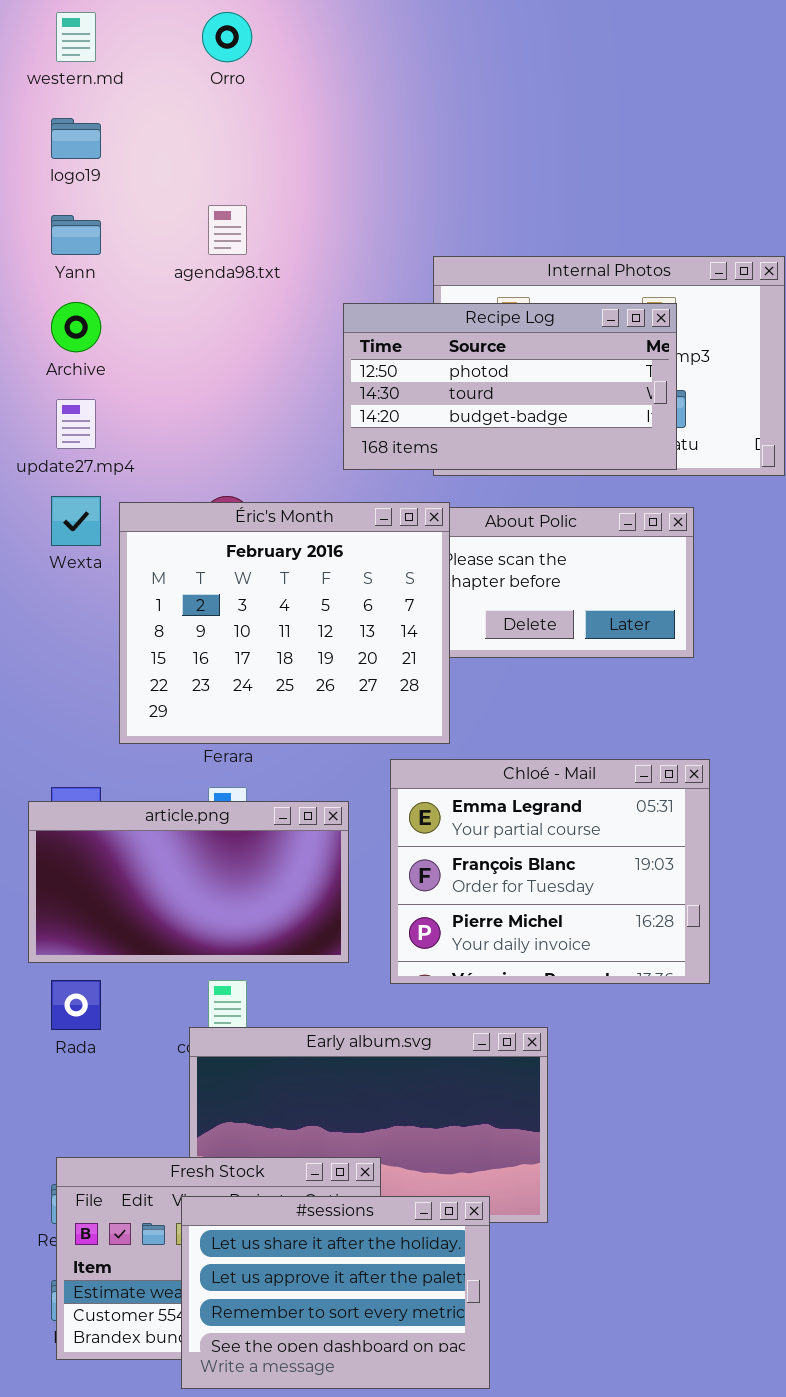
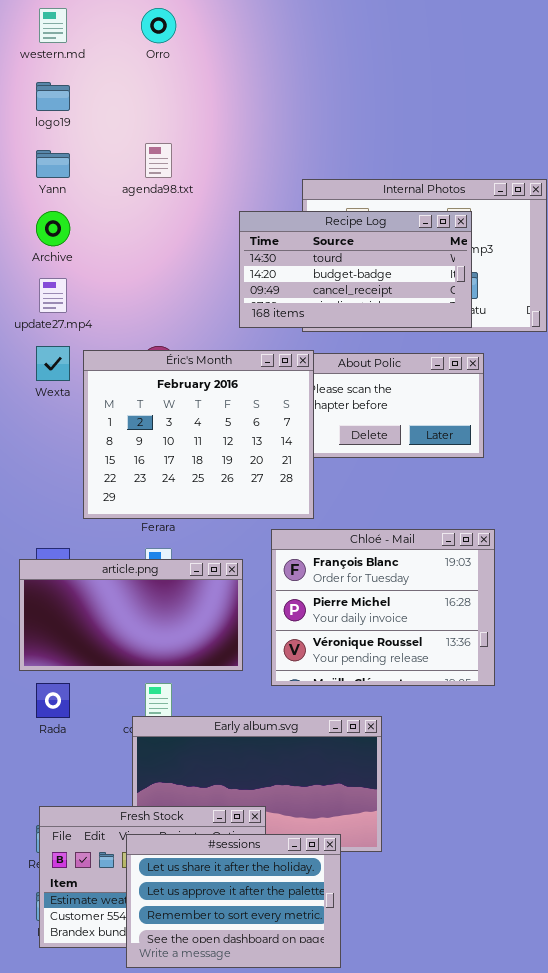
Recipe Log: [343,303,677,470] -> [239,211,472,328], scrolled down 1 row
Chloé - Mail: [390,759,710,984] -> [271,529,495,686], scrolled down 1 row

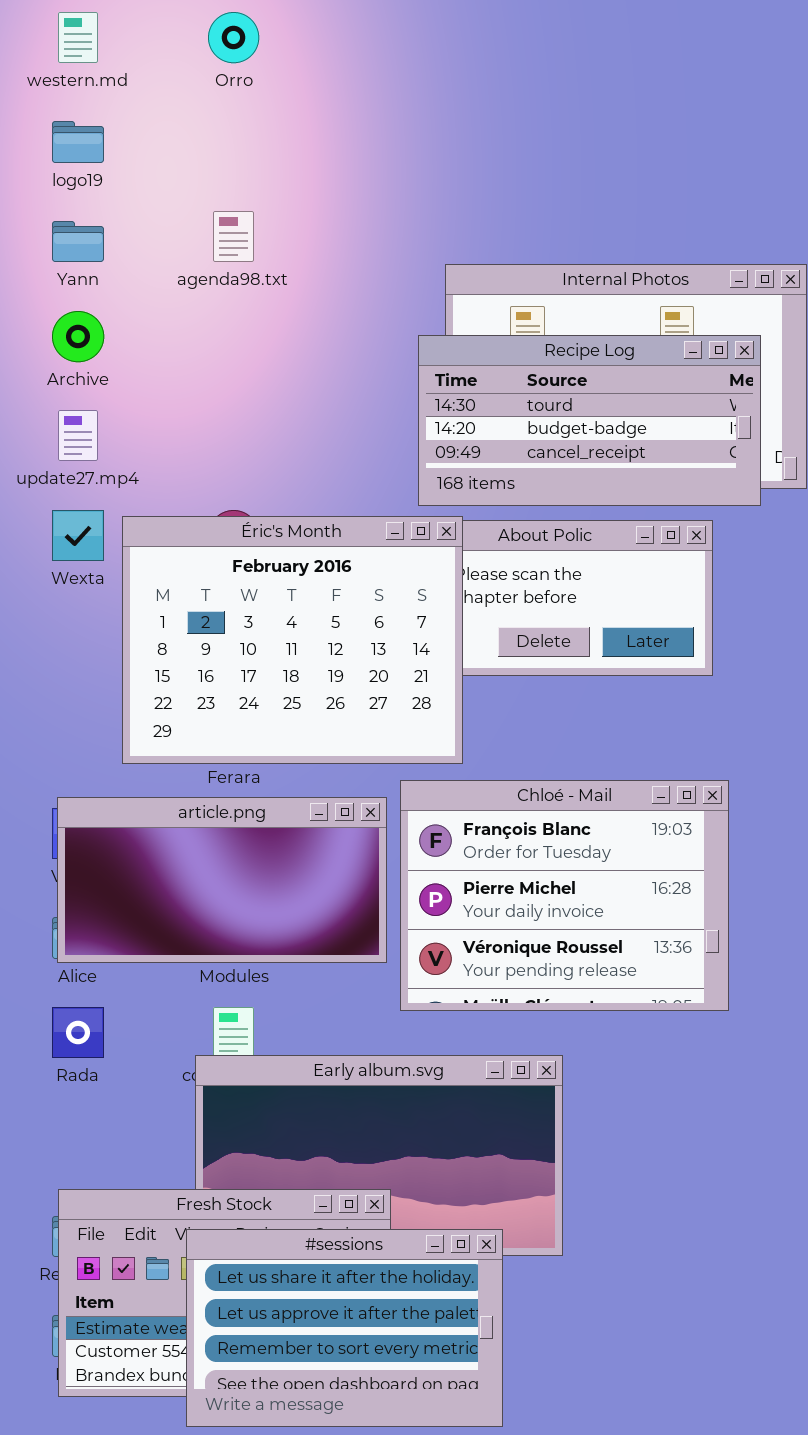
Recipe Log: [239,211,472,328] -> [418,335,761,506], moved
article.png: [19,559,243,671] -> [57,797,387,963], moved

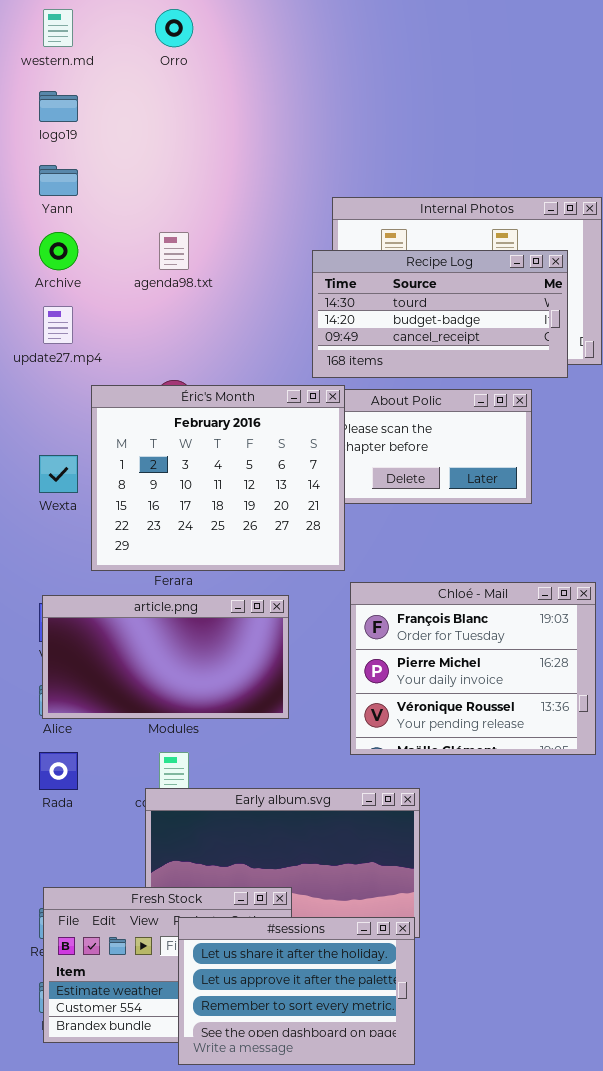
agenda98.txt: [213,211,254,262] -> [159,232,189,270], moved
Wexta: [52,510,104,561] -> [39,455,78,493], moved
Chloé - Mail: [400,780,729,1011] -> [350,582,596,755], moved
#sessions: [186,1229,503,1427] -> [178,917,415,1065], moved

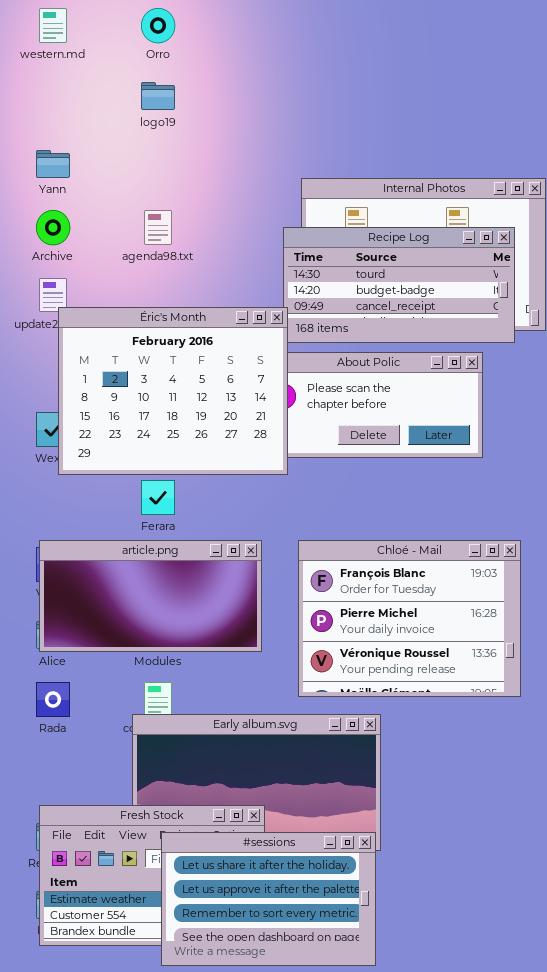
logo19: [39,91,78,122] -> [141,82,175,110], moved
Éric's Month: [91,385,345,571] -> [58,307,288,475], moved
Chloé - Mail: [350,582,596,755] -> [298,540,521,697], moved

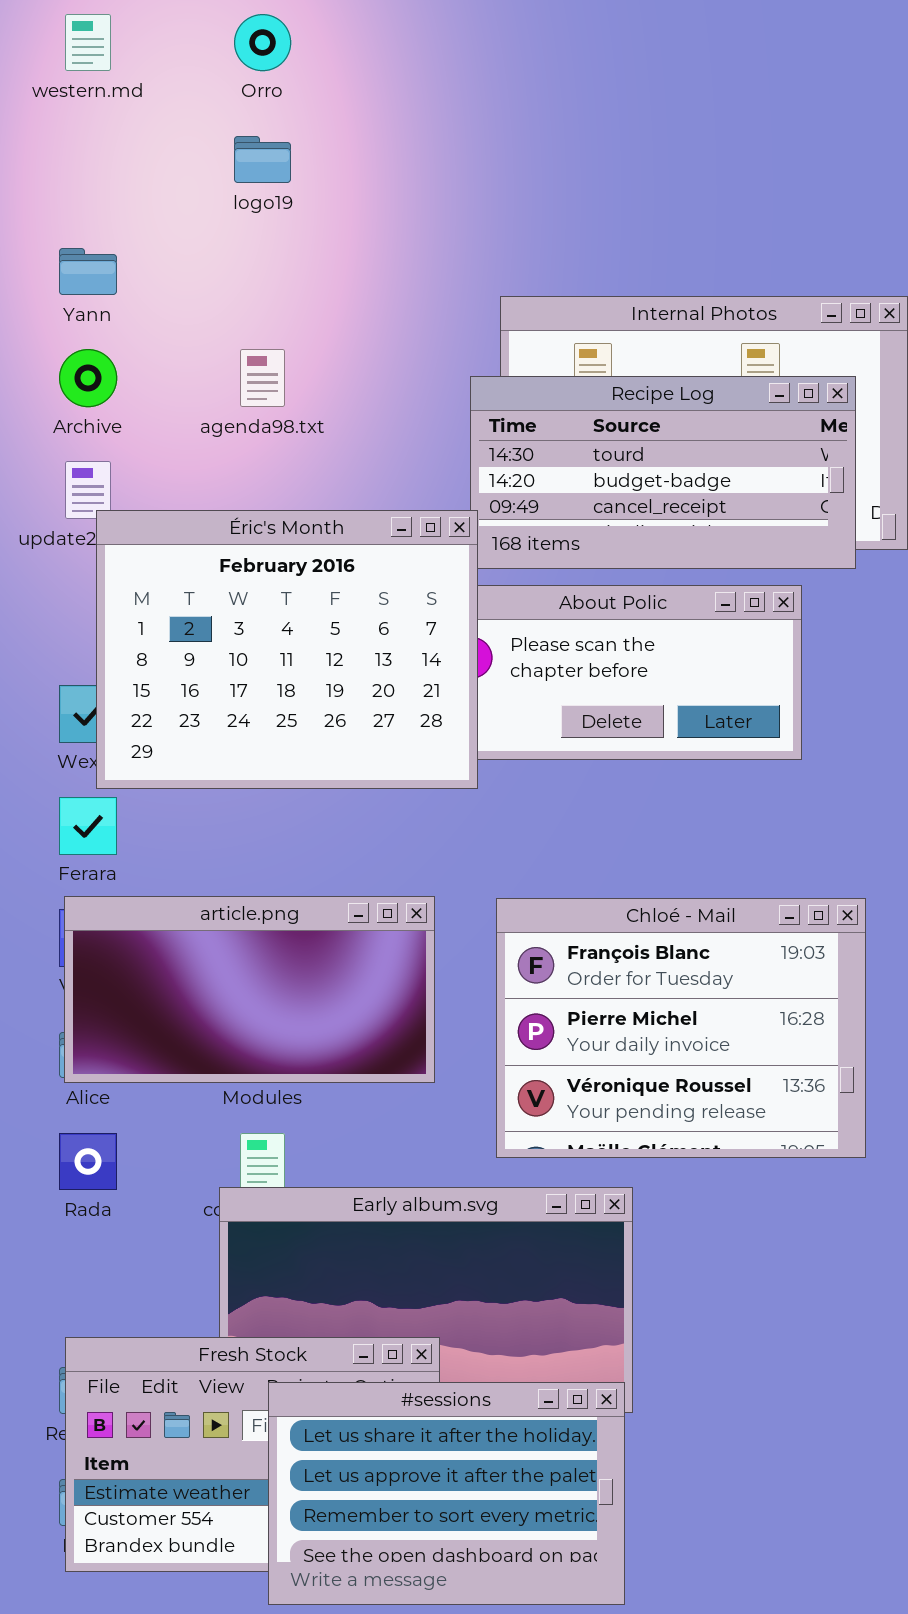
Ferara: [141,480,175,515] -> [59,797,117,855], moved

